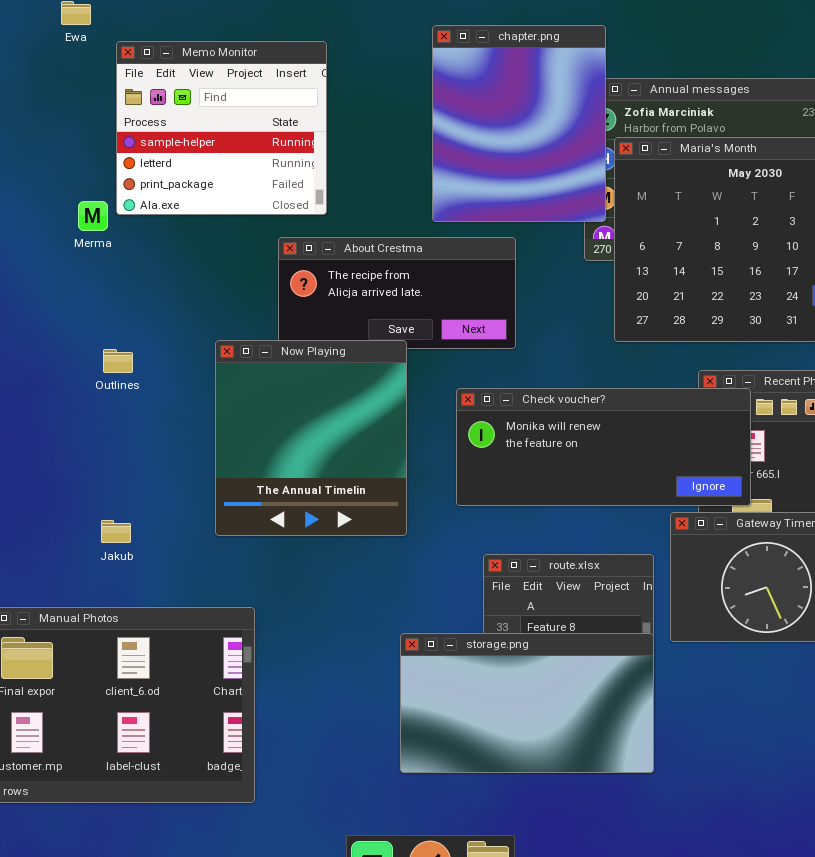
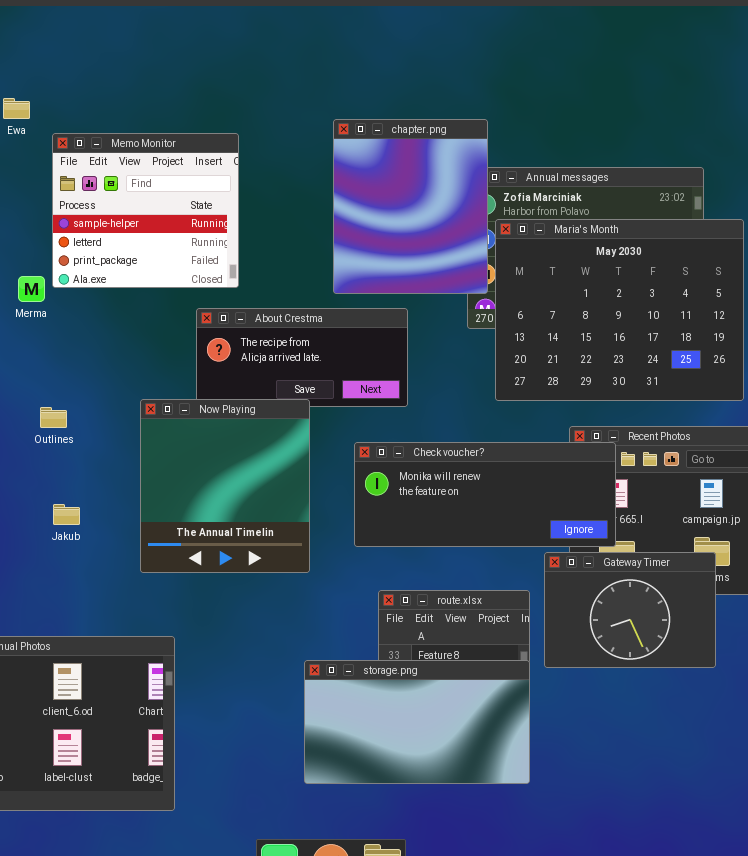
Jakub: [101,520,131,543] -> [53,504,80,525], moved

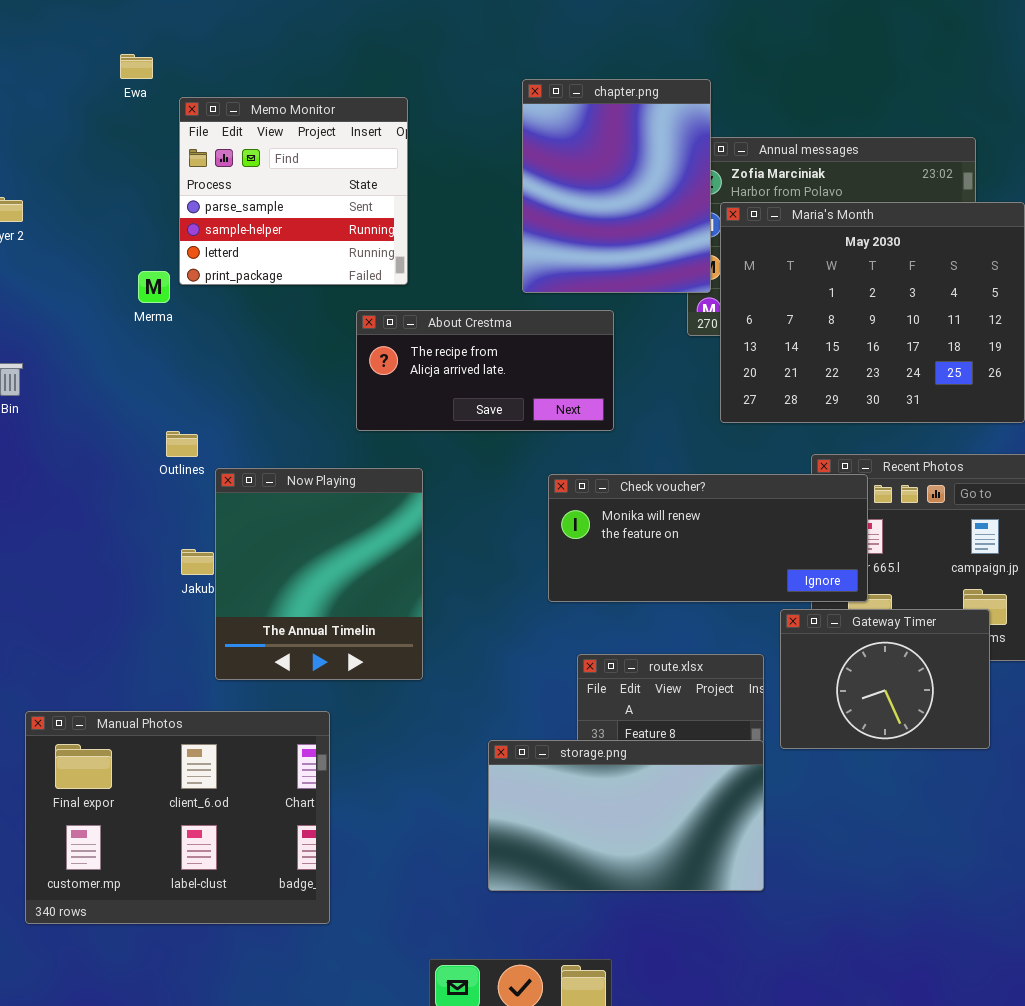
Memo Monitor: [52,133,239,288] -> [179,97,408,285], scrolled up 1 row
Now Playing: [140,399,310,573] -> [215,468,423,680], moved

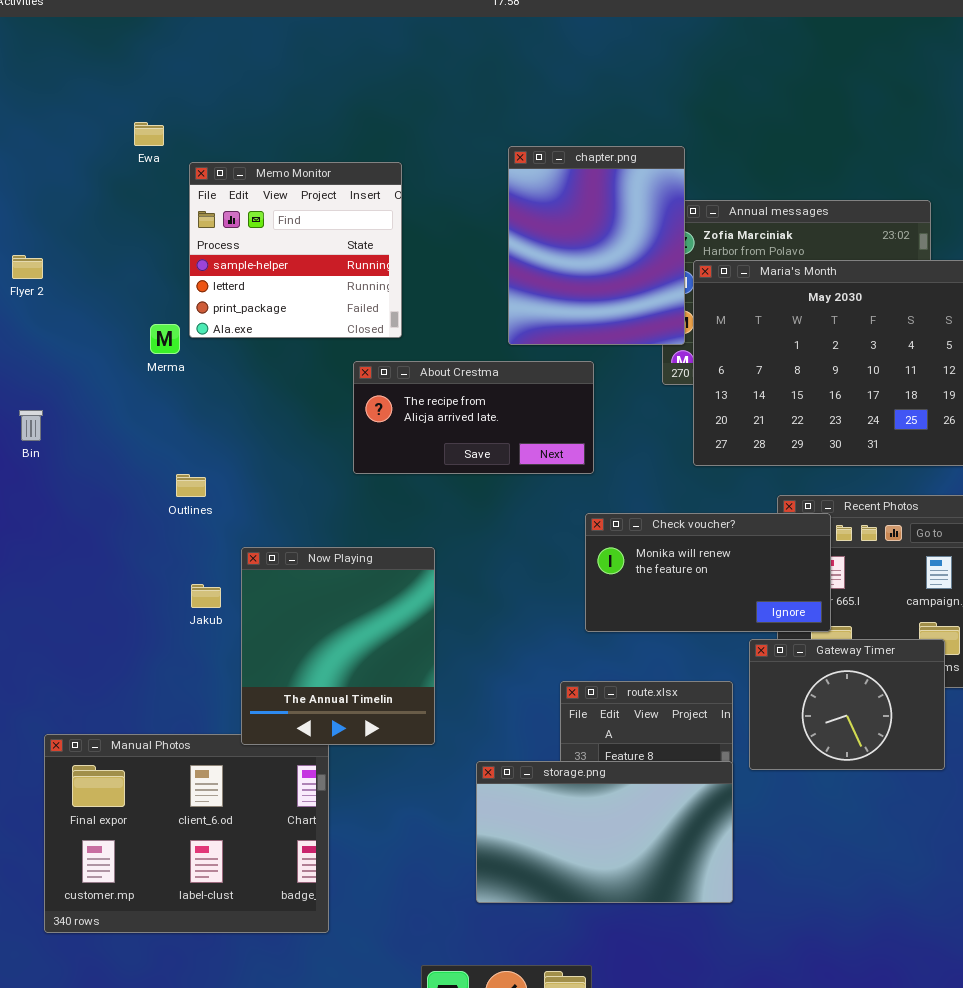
Memo Monitor: [179,97,408,285] -> [189,162,402,338], scrolled down 1 row
Now Playing: [215,468,423,680] -> [241,547,435,745], moved
Check voucher?: [548,474,868,602] -> [585,513,831,632], resized

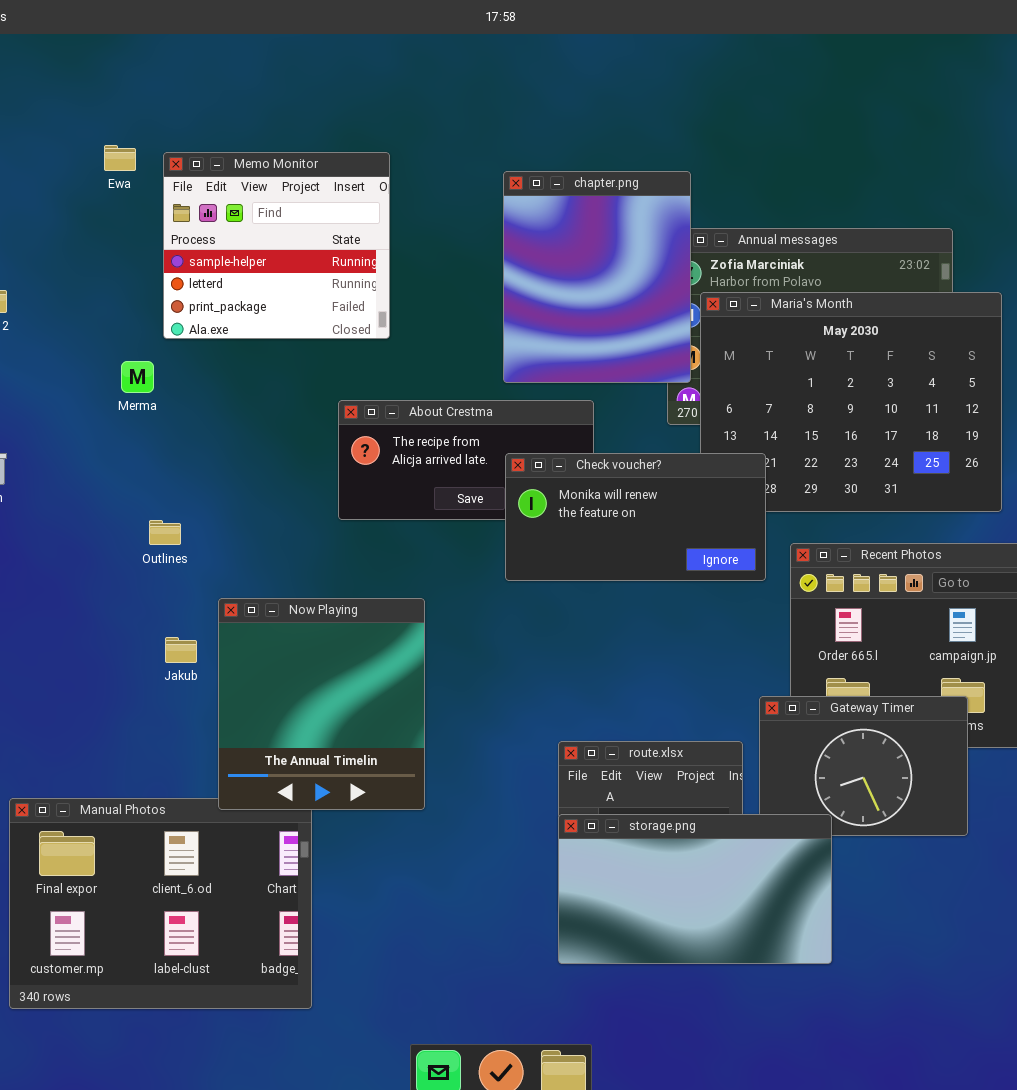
Memo Monitor: [189,162,402,338] -> [163,152,390,339], moved
Check voucher?: [585,513,831,632] -> [505,453,766,581], moved
storage.png: [476,761,733,903] -> [558,814,832,964], moved

